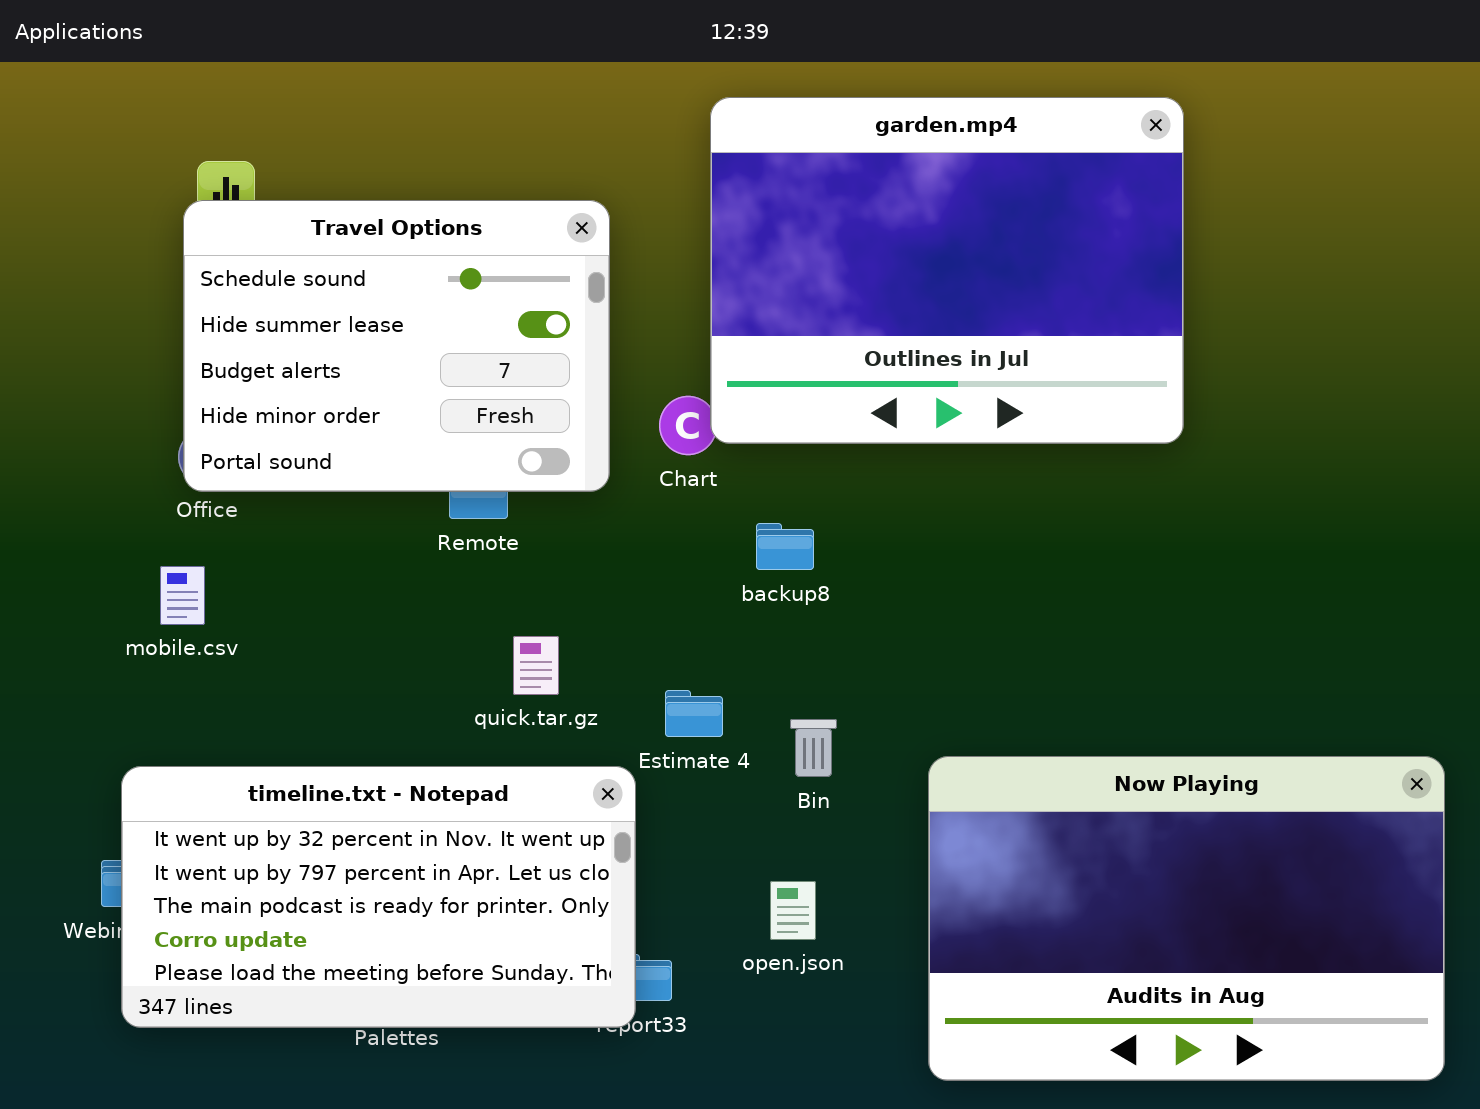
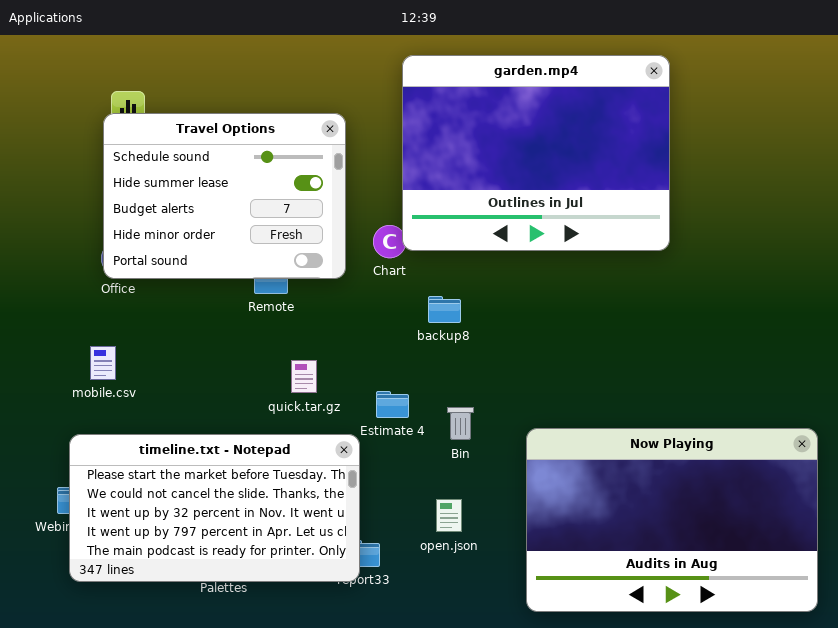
mobile.csv: [160,566,205,625] -> [90,346,116,380], moved
timeline.txt - Notepad: [121,766,636,1028] -> [69,434,360,582], scrolled up 2 rows

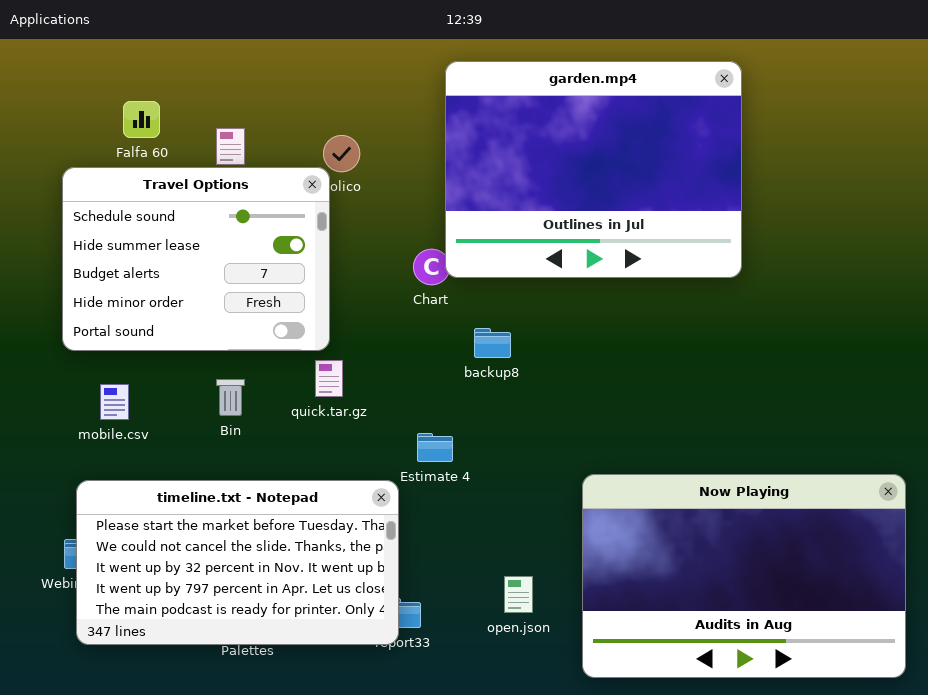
Travel Options: [103,113,346,279] -> [62,167,330,351], moved
quick.tar.gz: [291,360,317,393] -> [315,360,343,397], moved
Bin: [447,407,474,440] -> [216,379,245,416], moved
open.json: [436,499,462,532] -> [504,576,533,613], moved

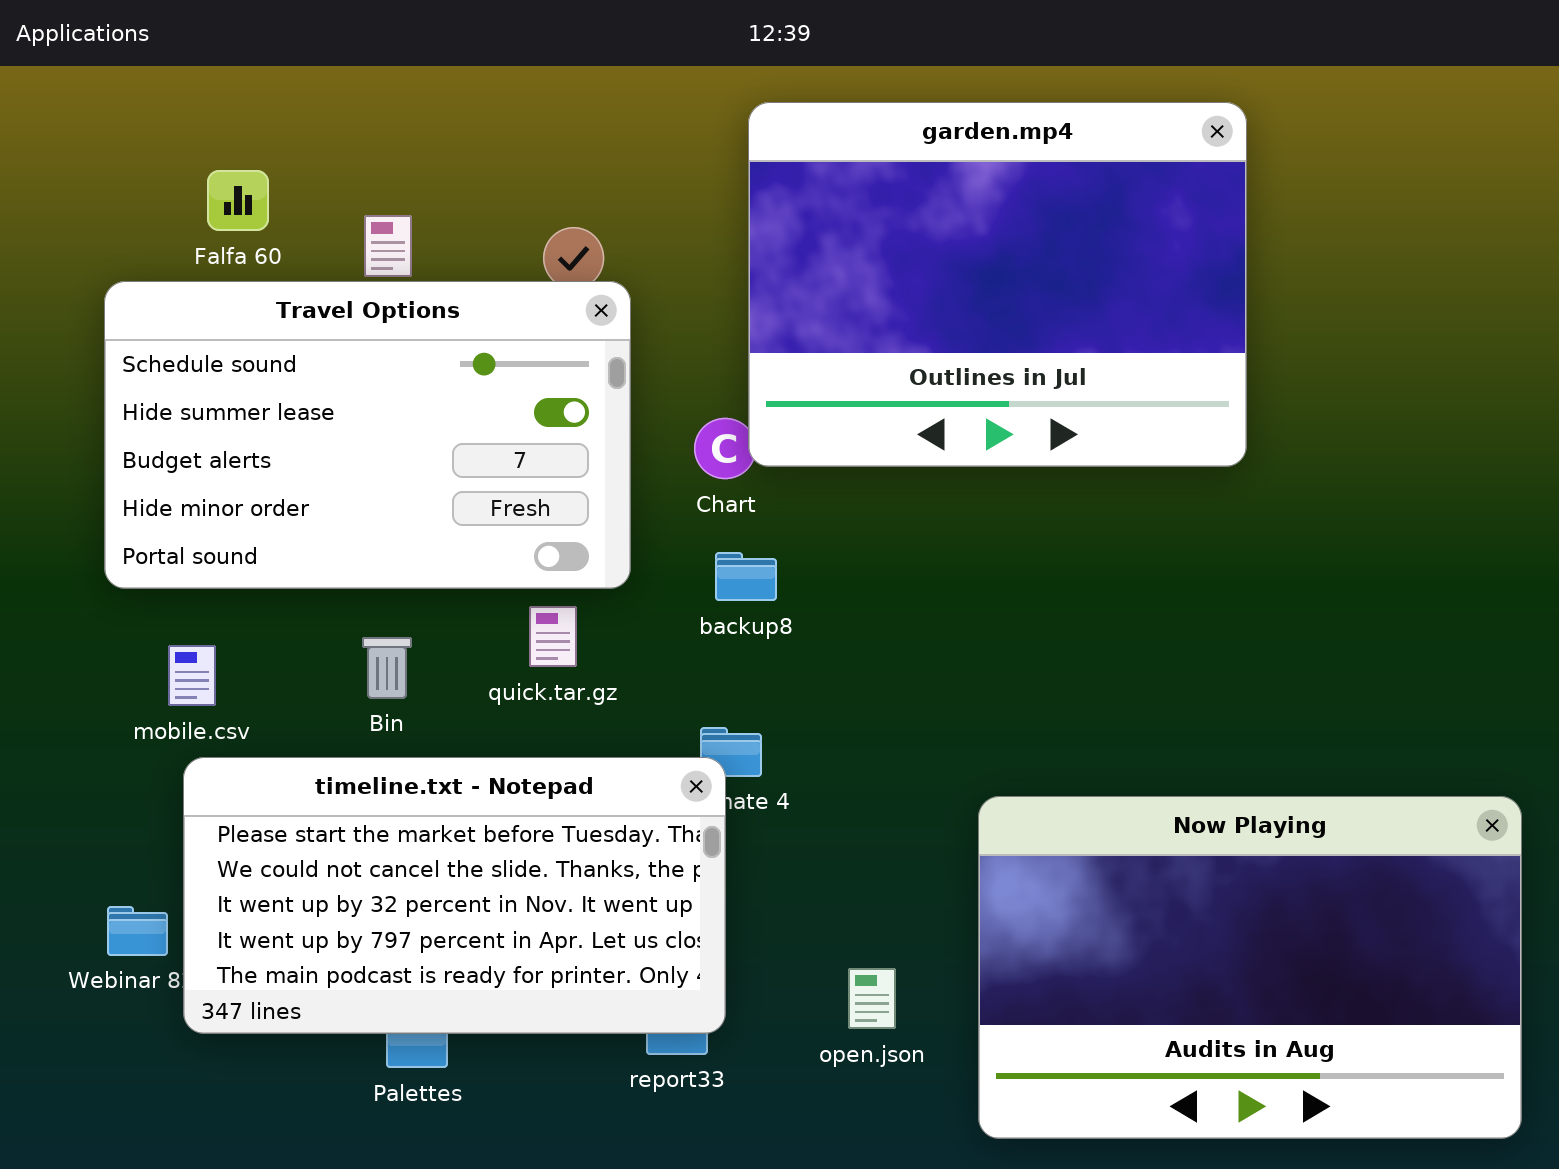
Travel Options: [62,167,330,351] -> [104,281,631,589], resized
backup8: [474,328,511,358] -> [715,552,777,601], moved
timeline.txt - Notepad: [76,480,399,645] -> [183,757,726,1034], moved

